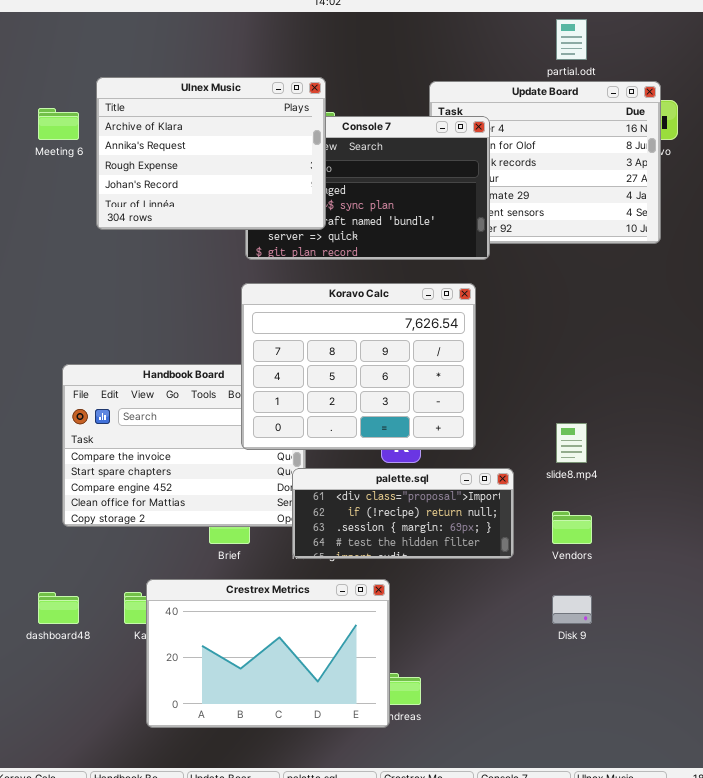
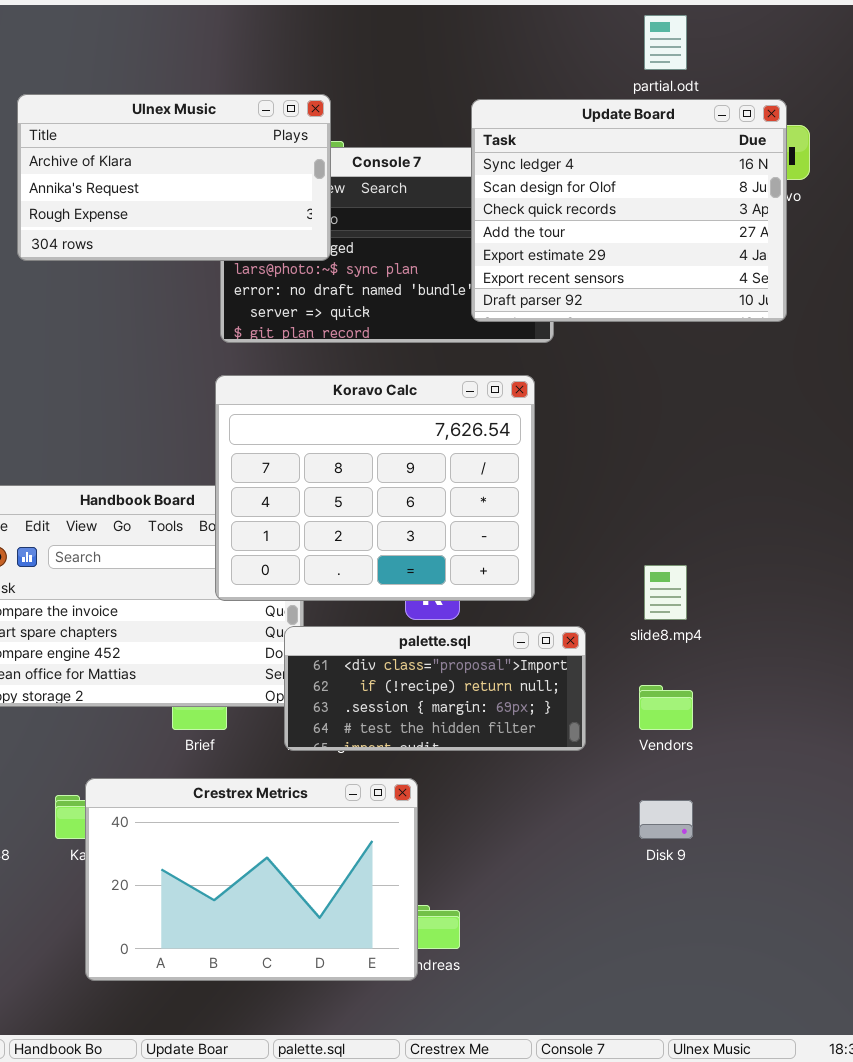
Ulnex Music: [96,77,326,230] -> [17,94,331,261], resized
Update Board: [429,81,661,244] -> [471,99,787,322], raised

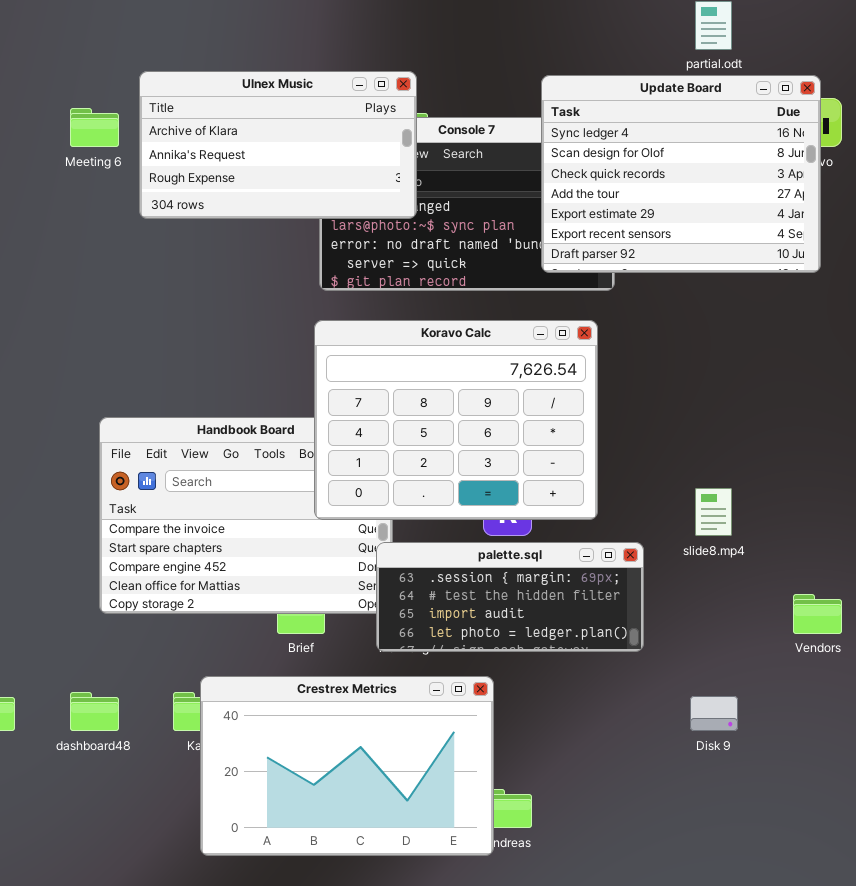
palette.sql: [284,626,586,751] -> [376,542,644,652], scrolled down 2 rows
Vendors: [639,685,693,730] -> [793,594,842,634], moved

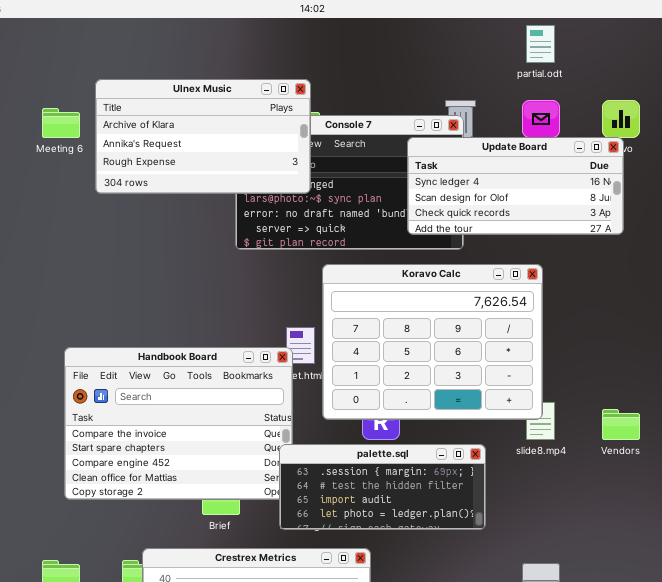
Update Board: [541,75,821,273] -> [407,137,624,235], resized
Koravo Calc: [314,320,598,520] -> [322,264,543,420], moved
Vendors: [793,594,842,634] -> [602,409,640,440], moved

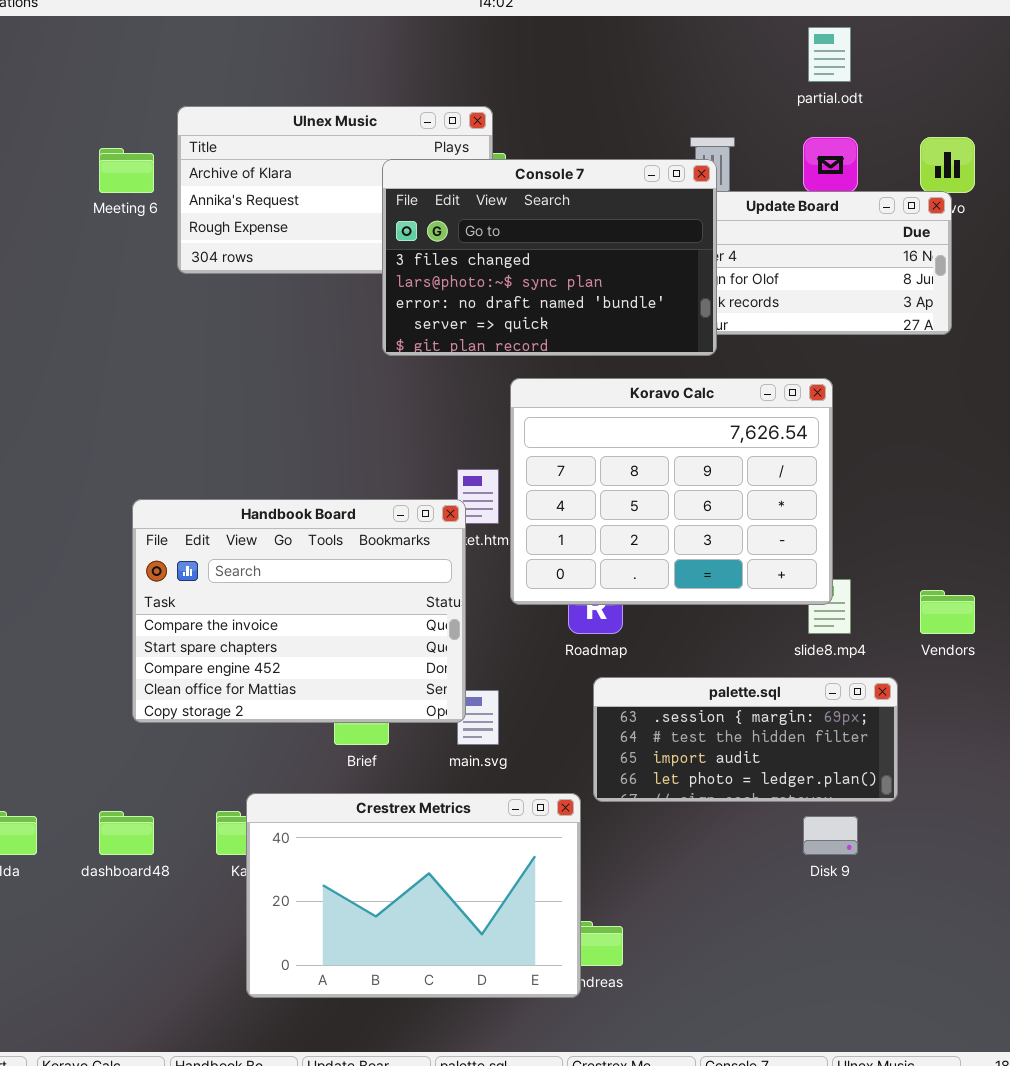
Console 7: [235,115,464,250] -> [382,159,717,356], raised
palette.sql: [279,444,486,530] -> [593,677,898,802], moved

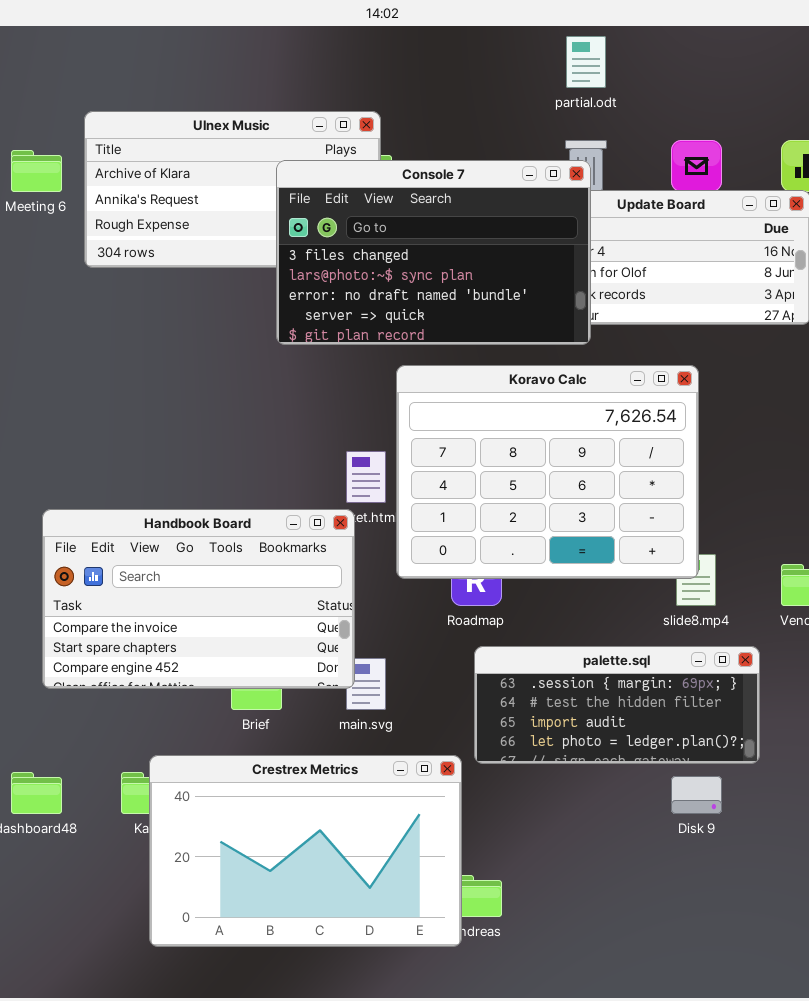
partial.odt: [808,27,851,82] -> [566,36,606,88], moved
Handbook Board: [132,499,466,723] -> [42,509,355,689], resized

